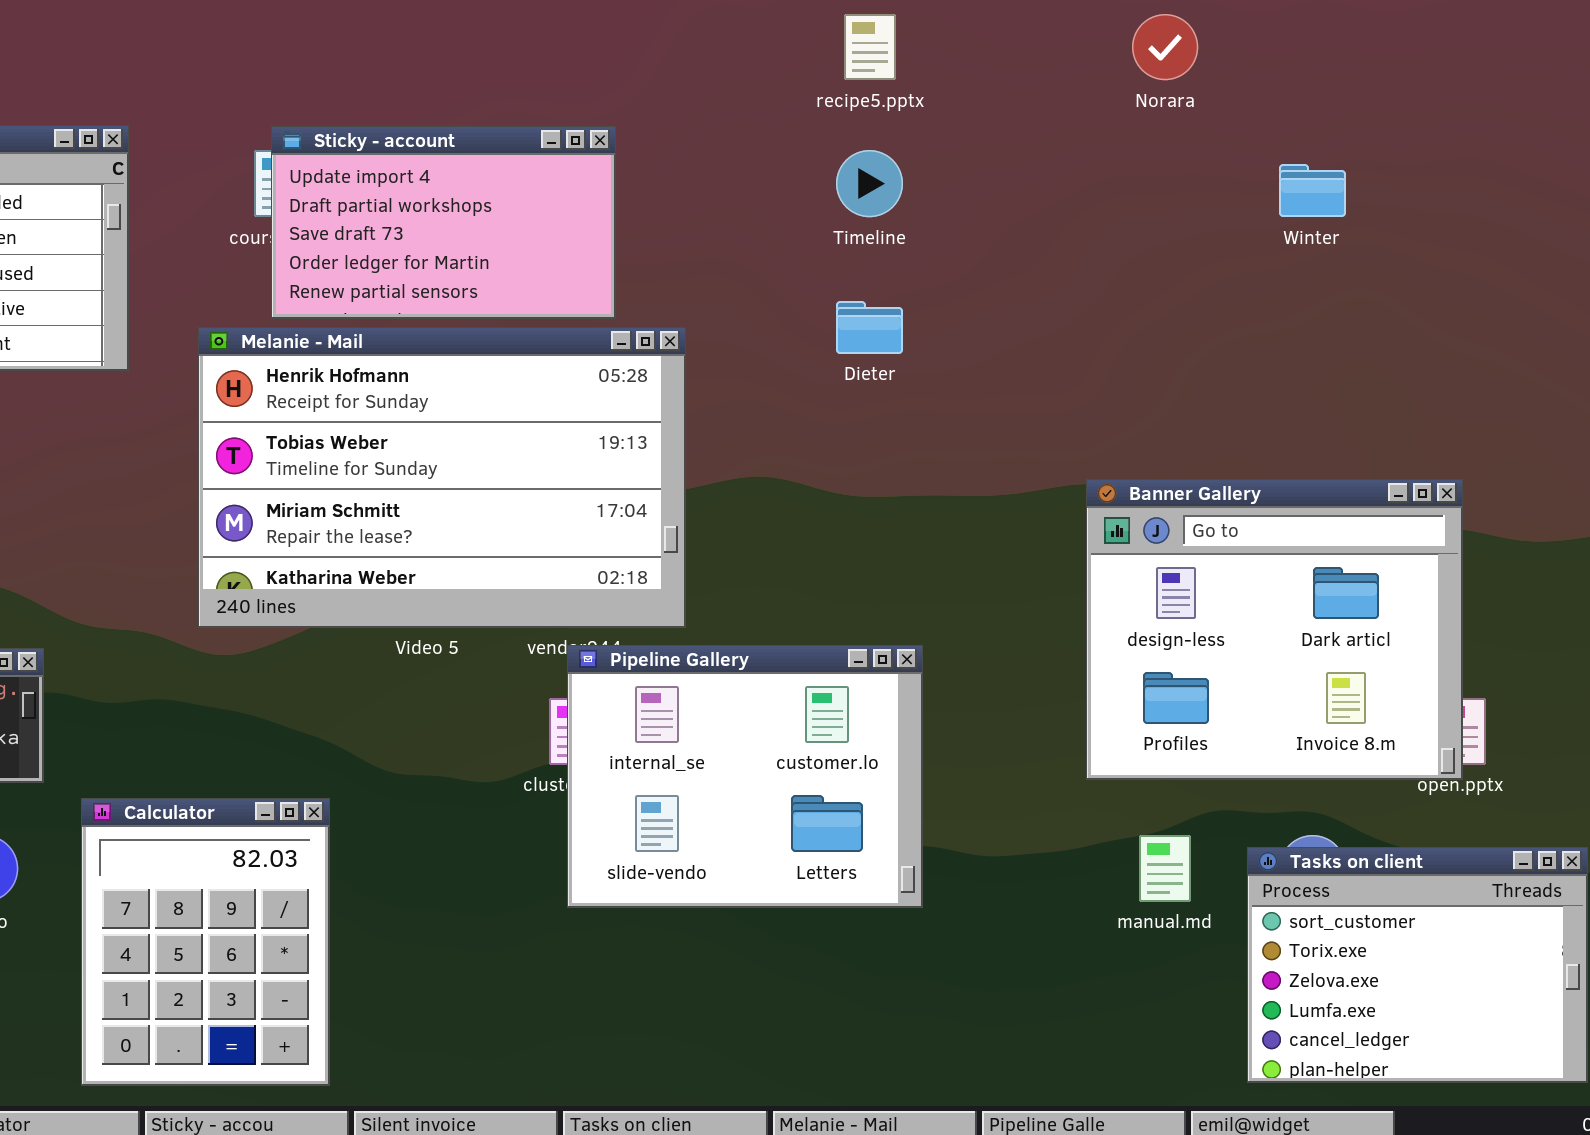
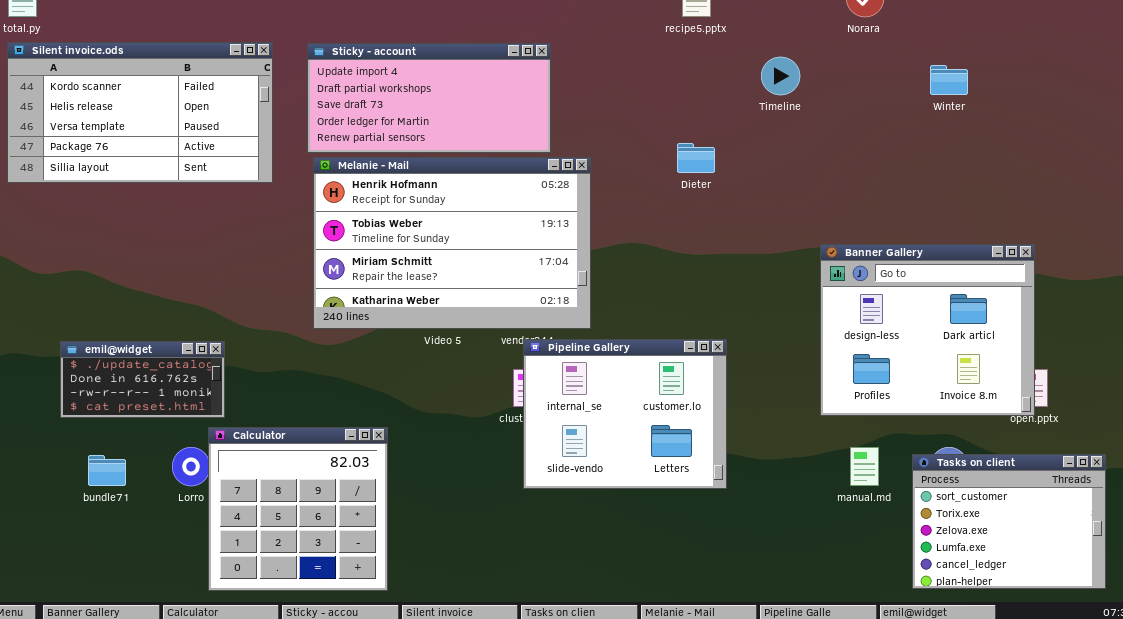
Sticky - account: [271,126,616,319] -> [307,43,551,153], resized
Timeline: [836,150,903,217] -> [761,57,800,95], moved
Calculator: [81,798,330,1086] -> [208,427,388,591], resized

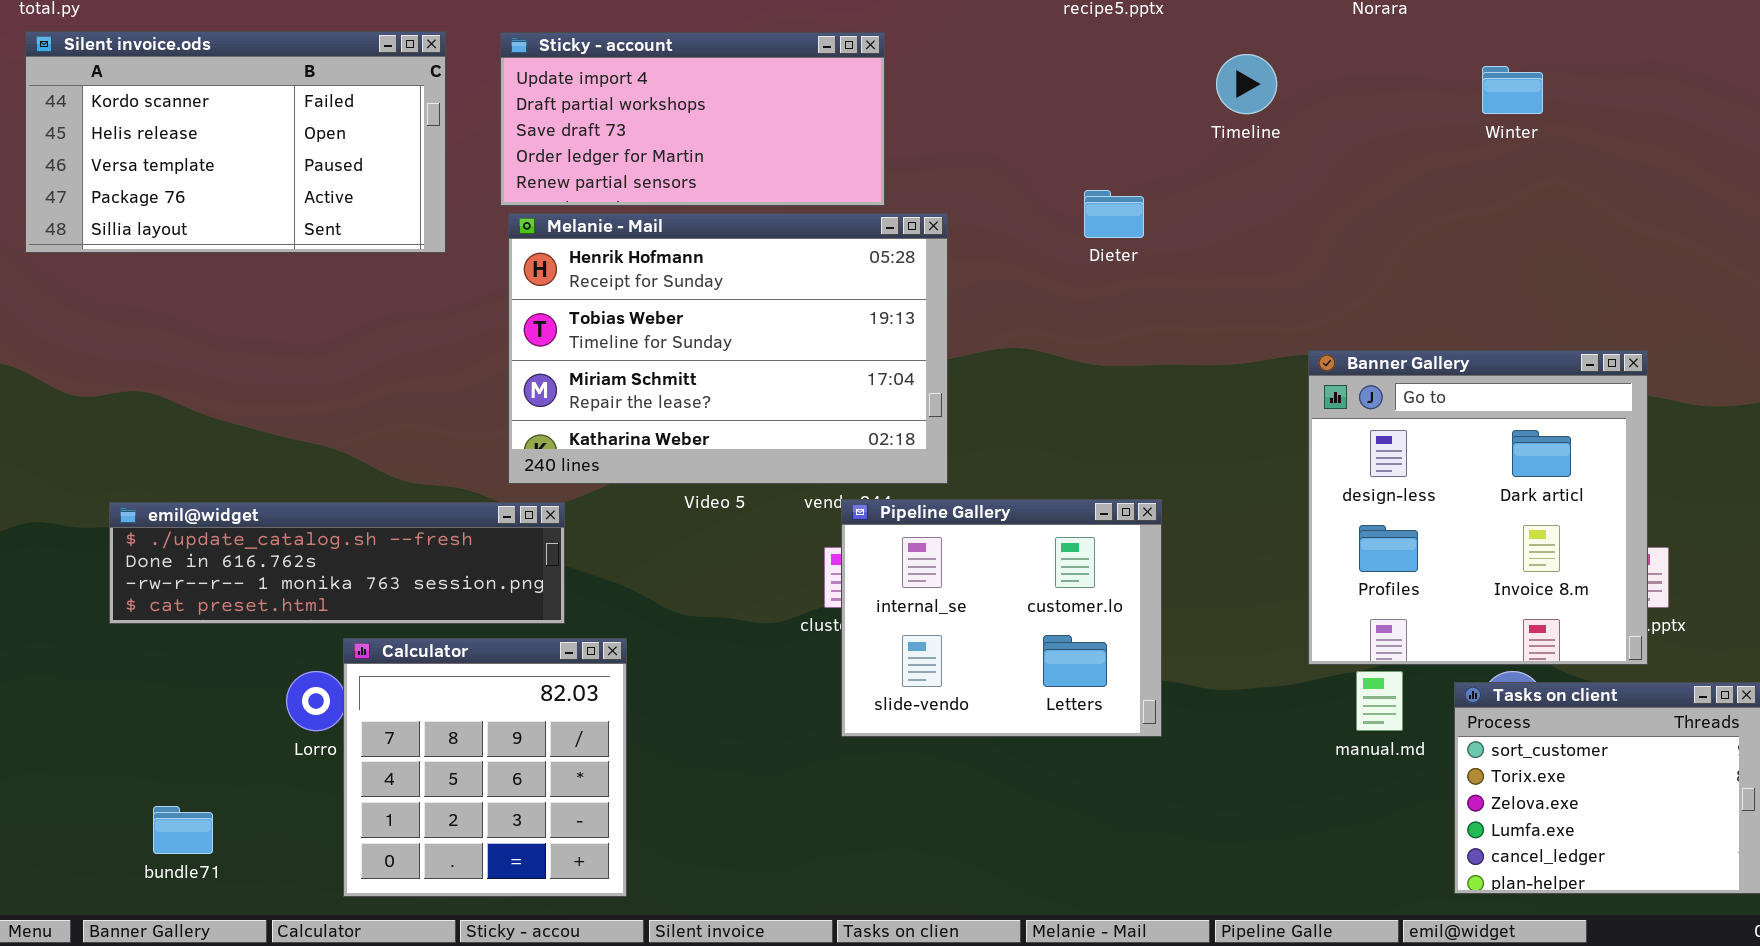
Banner Gallery: [820,244,1035,416] -> [1308,350,1648,665], resized
emil@widget: [60,341,225,418] -> [109,502,565,624], resized
bundle71: [88,455,126,486] -> [153,806,213,854], moved

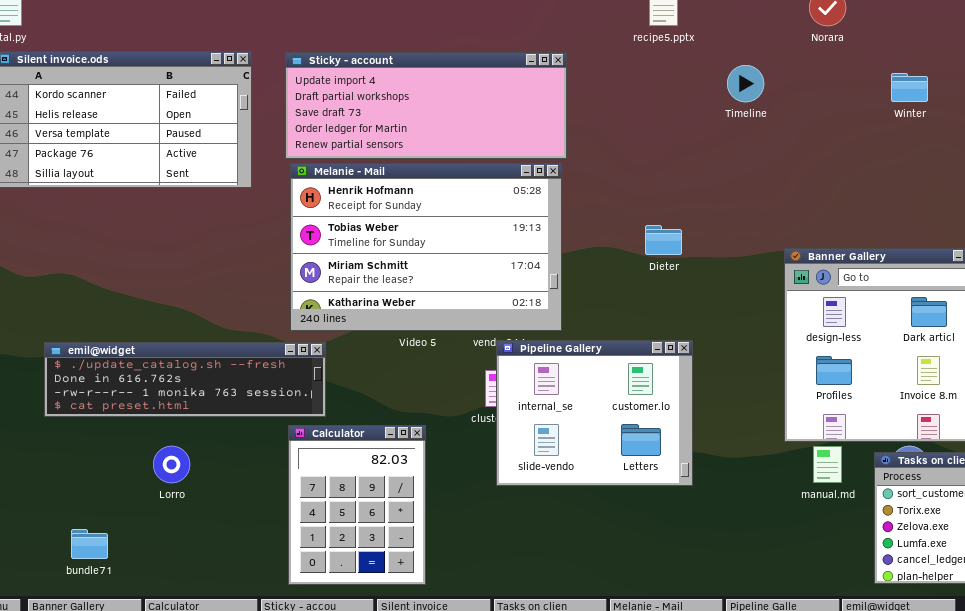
Sticky - account: [500,32,885,206] -> [285,52,567,159], resized
Dieter: [1084,190,1144,238] -> [645,225,682,255], moved
Calculator: [343,638,627,897] -> [288,425,426,585], moved, resized

